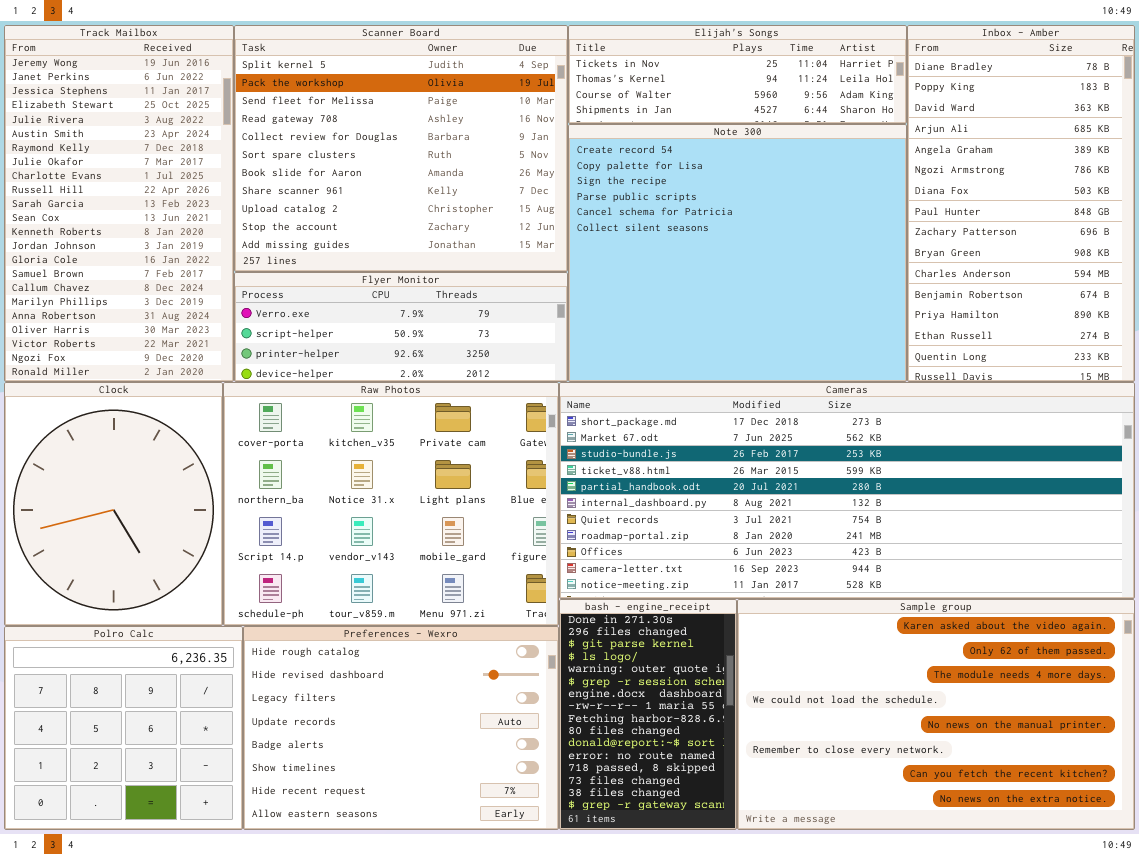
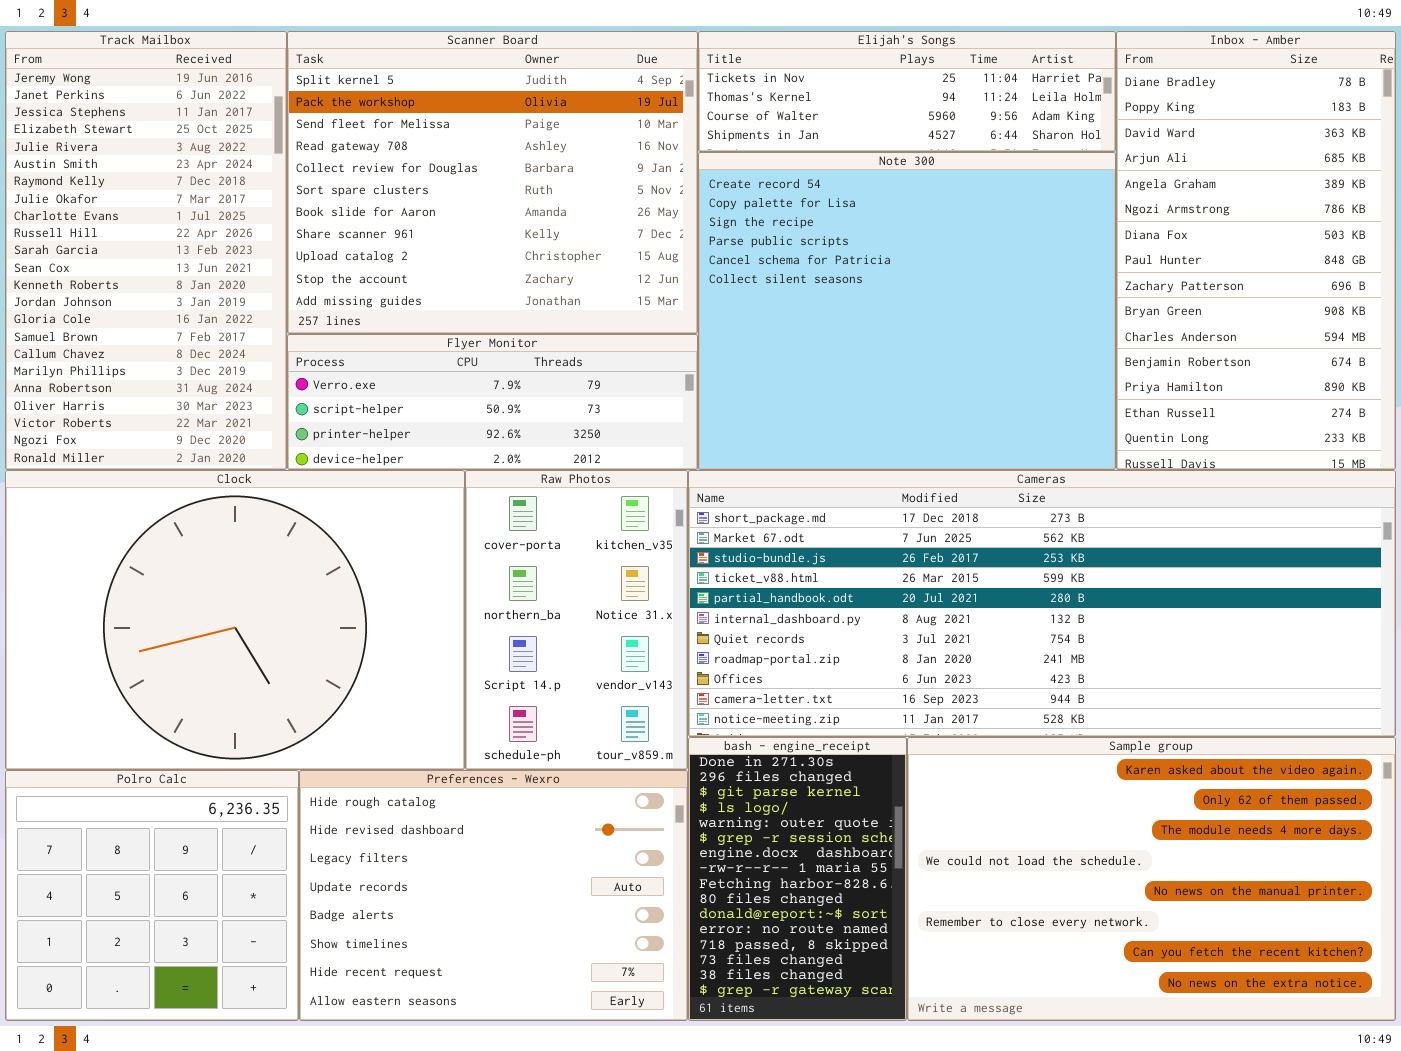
Clock: [4,382,223,626] -> [5,470,465,770], resized
Raw Photos: [223,382,559,626] -> [465,470,688,770], resized

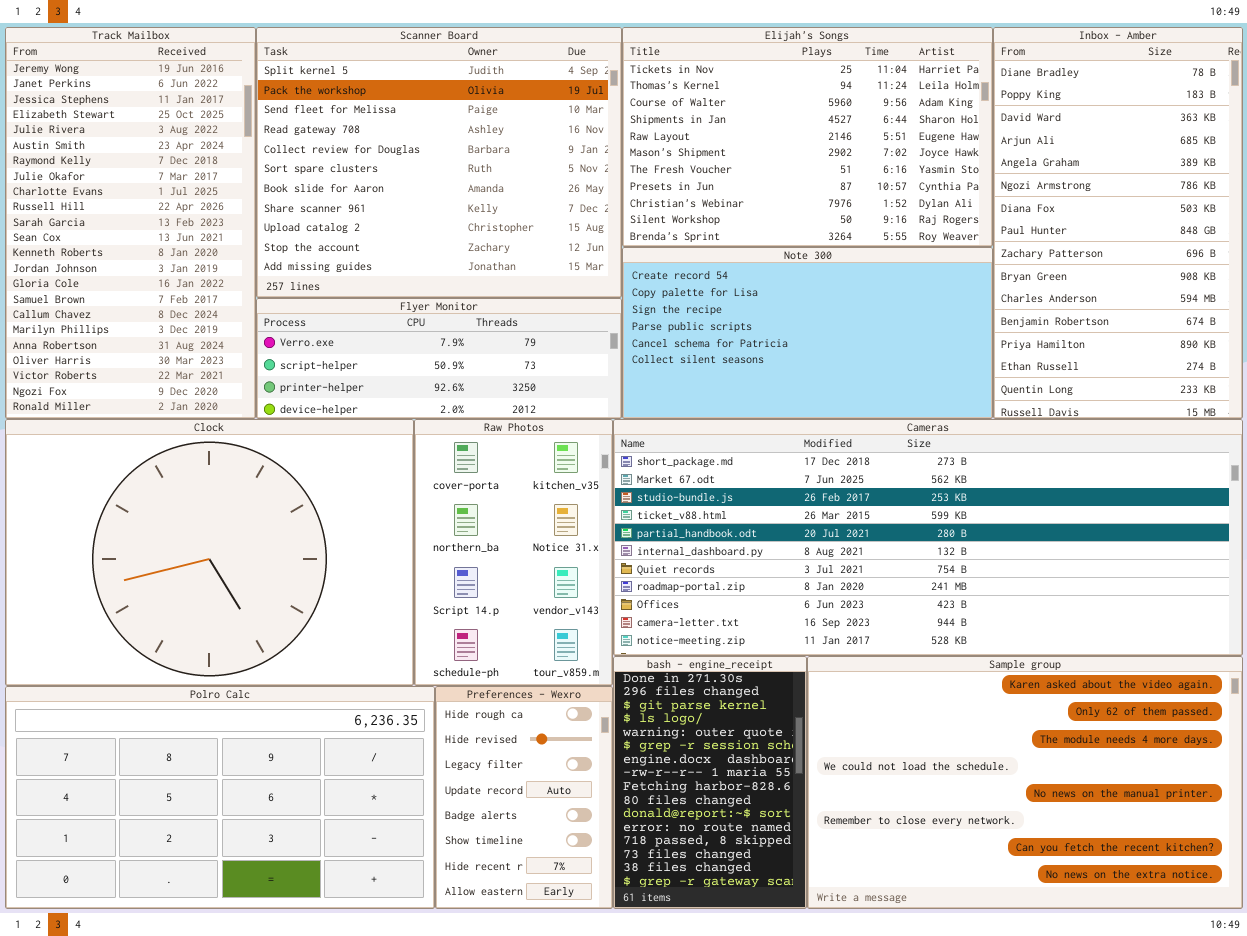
Elijah's Songs: [698,31,1116,152] -> [622,27,993,247], resized
Note 300: [698,152,1116,470] -> [622,247,993,419], resized
Polro Calc: [5,770,299,1021] -> [5,686,435,909], resized
Preferences - Wexro: [299,770,688,1021] -> [435,686,613,909], resized

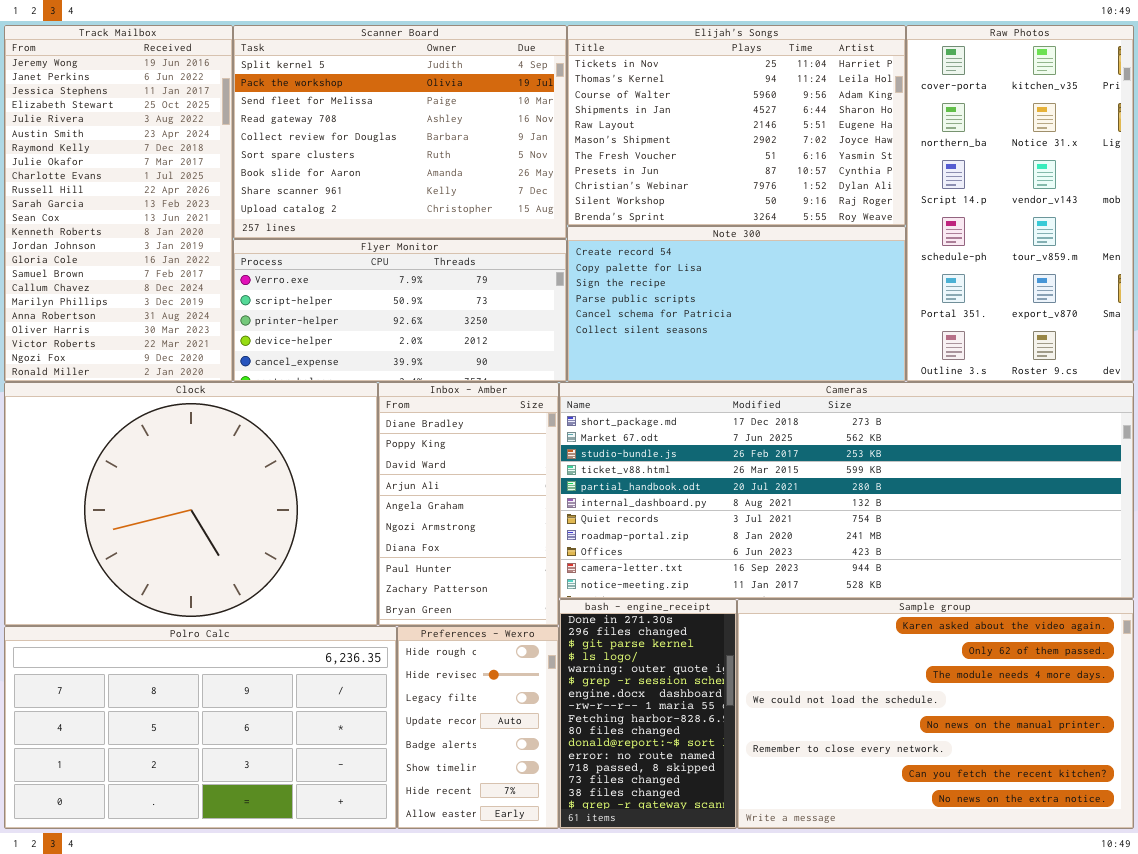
Scanner Board: [256,27,622,298] -> [233,25,567,239], resized
Inbox - Amber: [993,27,1243,419] -> [378,382,559,626], moved, resized
Flyer Monitor: [256,298,622,419] -> [233,239,567,382], resized
Raw Photos: [414,419,613,686] -> [906,25,1134,382], moved, resized

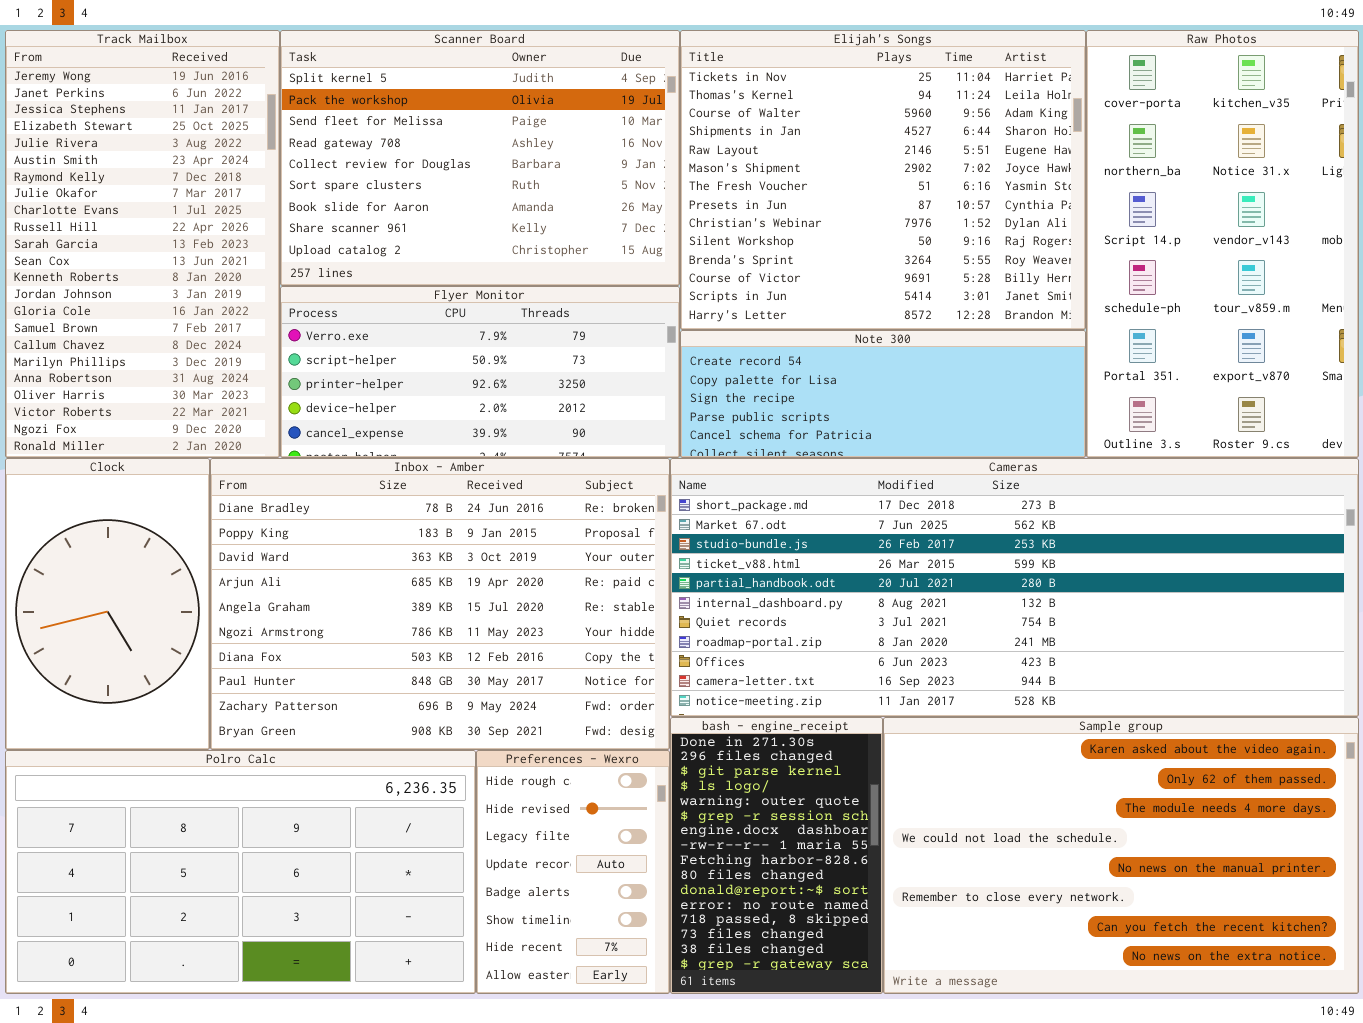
Elijah's Songs: [567,25,906,226] -> [680,30,1086,330], resized
Note 300: [567,226,906,382] -> [680,330,1086,458], resized
Clock: [4,382,378,626] -> [5,458,210,750], resized
Inbox - Amber: [378,382,559,626] -> [210,458,670,750], resized

